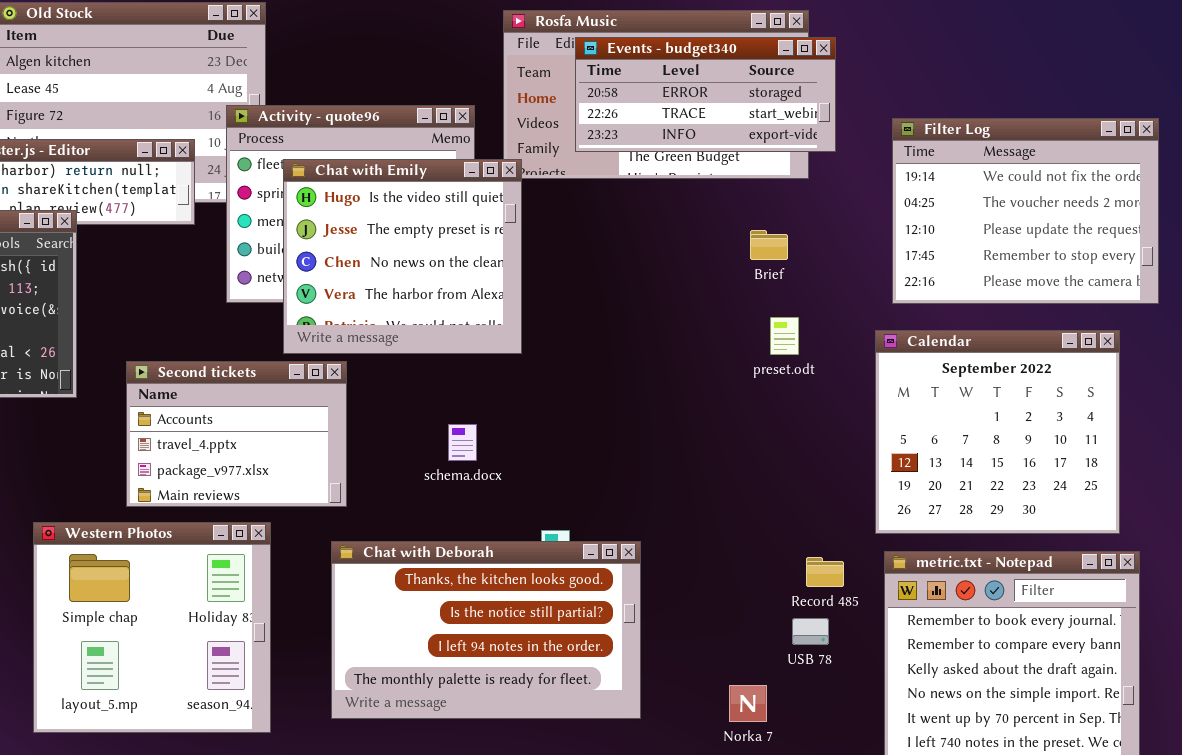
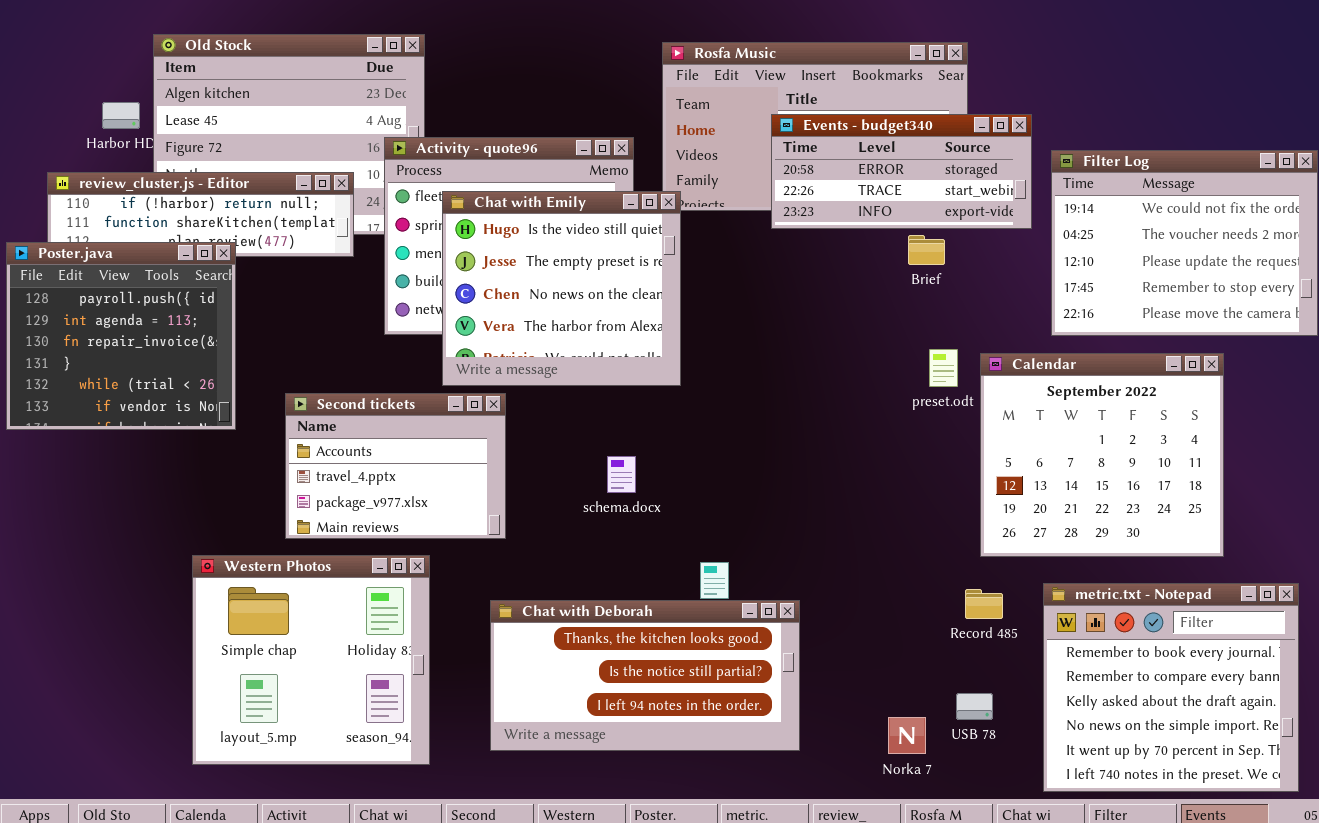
Events - budget340: [575,37,836,152] -> [771,114,1032,229], moved
Brief: [750,230,788,260] -> [908,235,945,265], moved
Calendar: [875,330,1120,534] -> [980,353,1224,557], moved
Chat with Deborah: [331,541,641,719] -> [490,600,800,751], resized
USB 78: [792,618,829,645] -> [956,693,993,720], moved

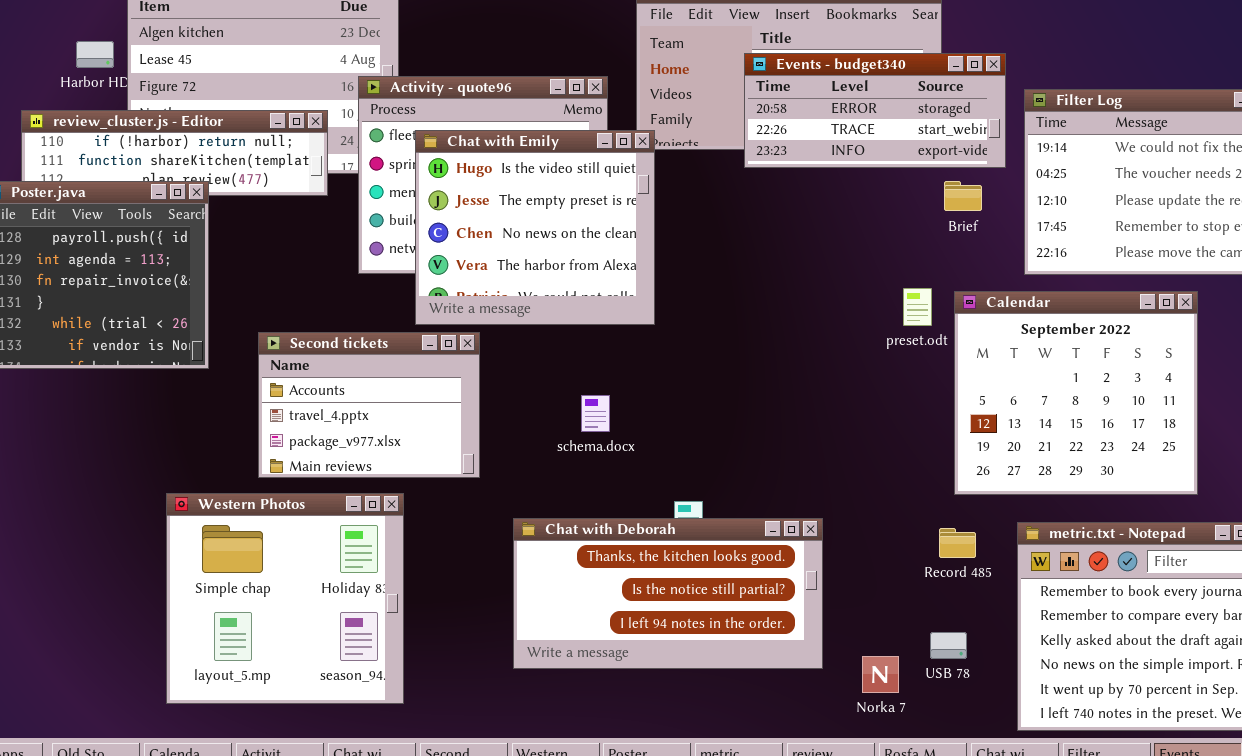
Brief: [908,235,945,265] -> [944,181,982,211], moved
Chat with Deborah: [490,600,800,751] -> [513,518,823,669], moved

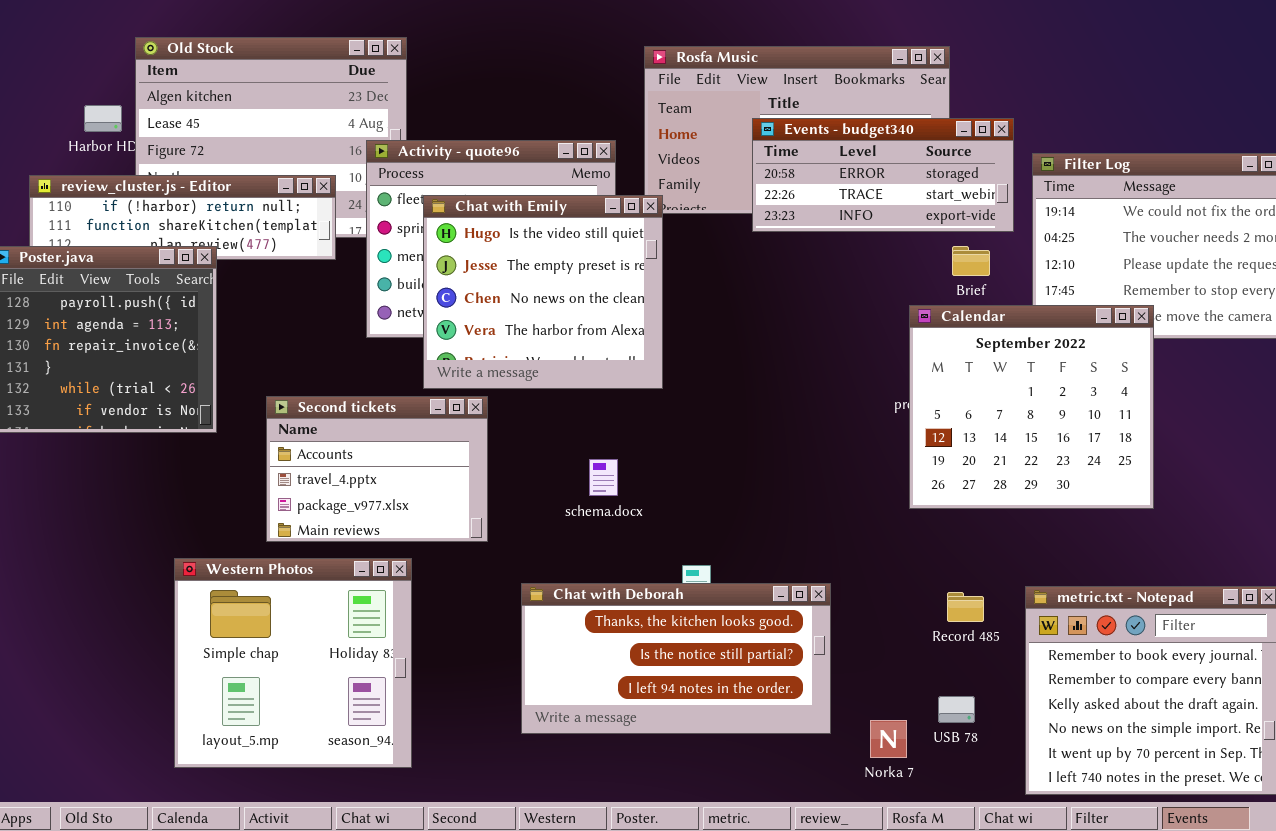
Calendar: [954,291,1198,495] -> [909,305,1154,509], moved

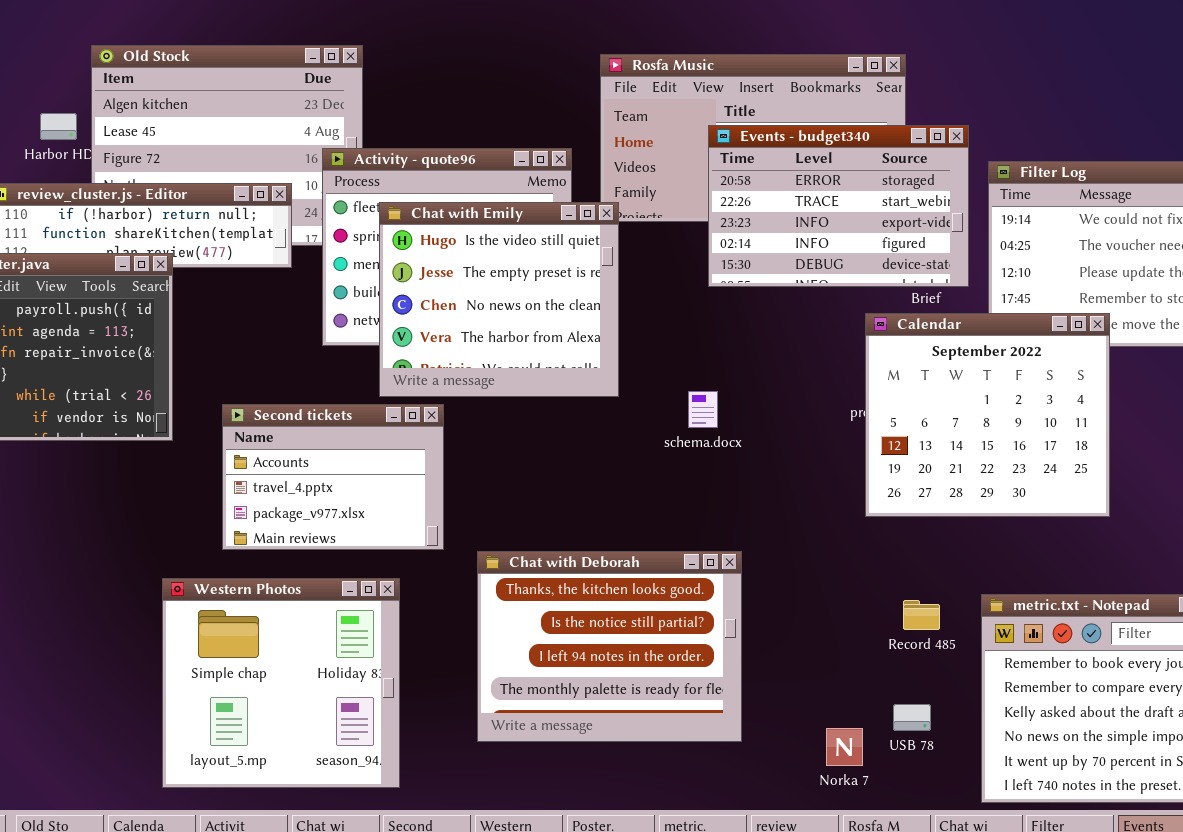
Events - budget340: [752,118,1014,232] -> [708,125,969,287], resized
schema.docx: [589,459,618,496] -> [688,391,718,428], moved
Western Photos: [174,558,412,768] -> [162,578,400,788], moved
Chat with Deborah: [521,583,831,734] -> [477,551,742,742], resized

